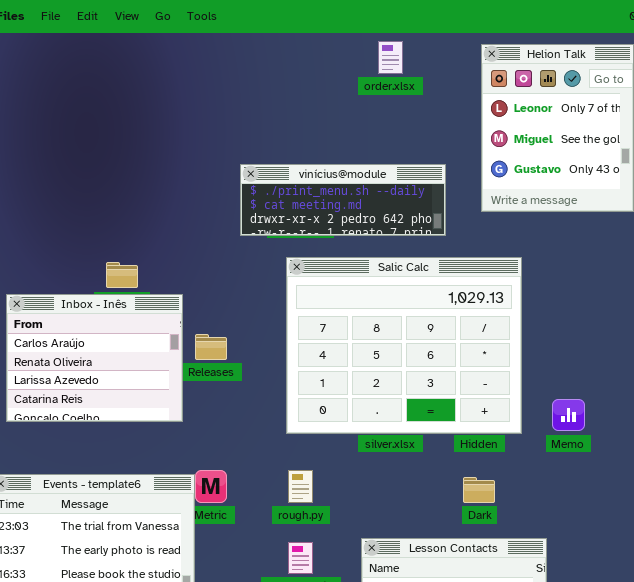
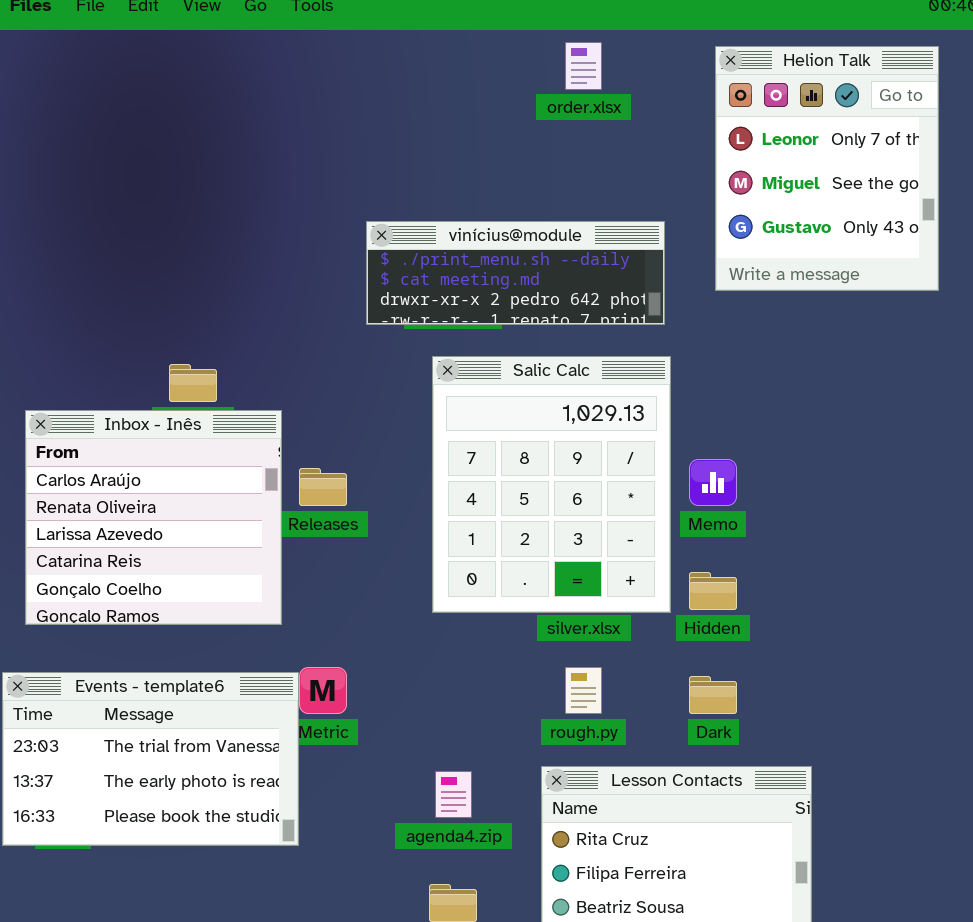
Salic Calc: [286,257,522,434] -> [432,356,671,613], resized
Inbox - Inês: [6,294,183,422] -> [25,410,282,625], resized
Memo: [552,399,585,431] -> [689,459,737,506], moved
rough.py: [288,470,313,503] -> [565,667,602,714], moved

